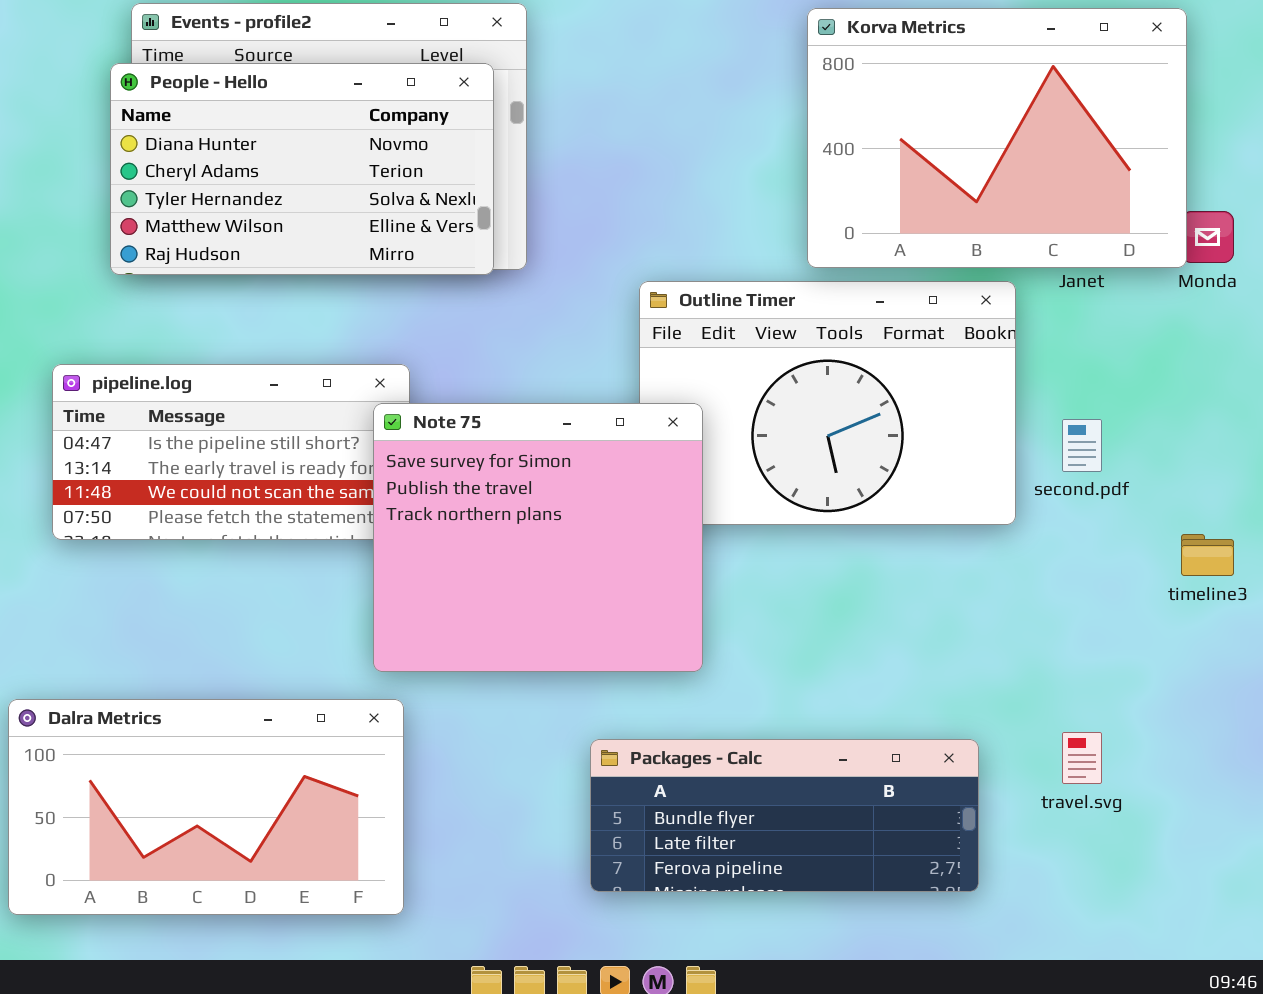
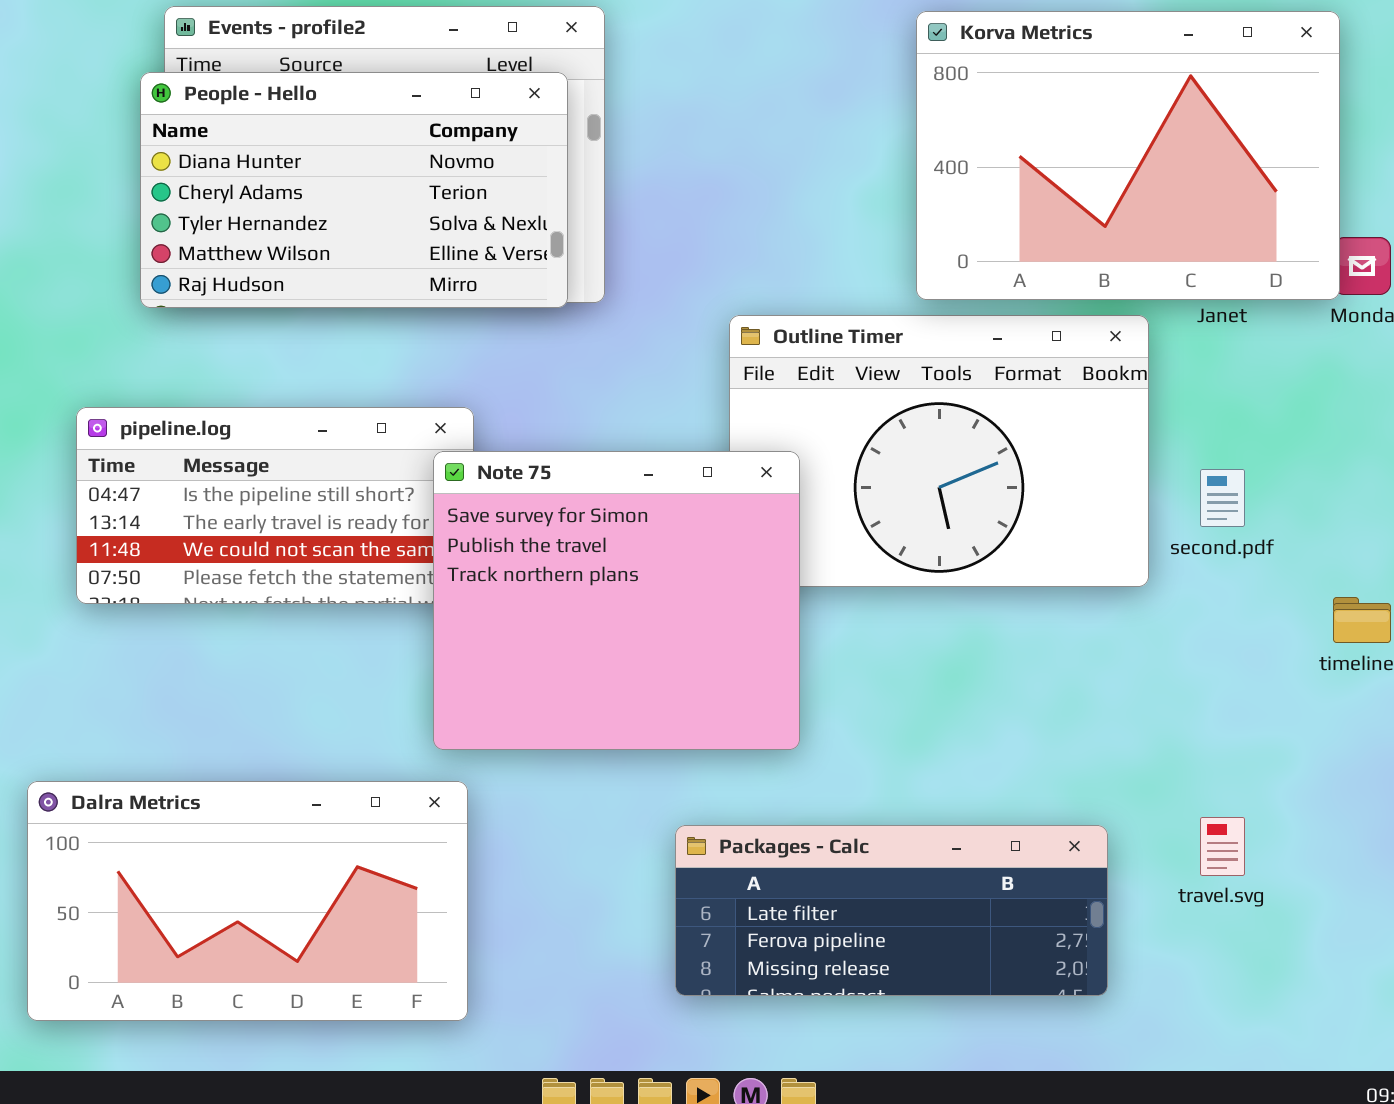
Packages - Calc: [590,739,979,892] -> [675,825,1108,996], scrolled down 1 row

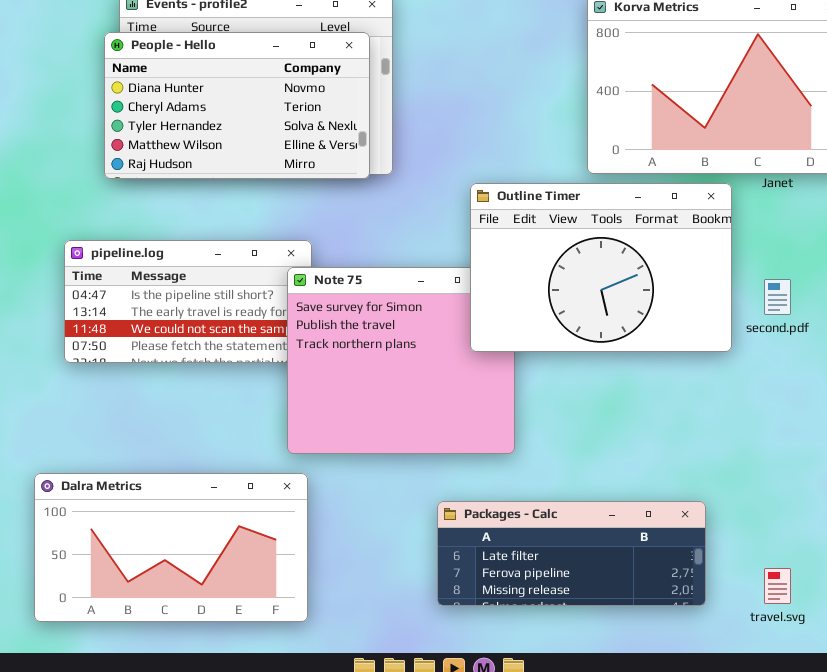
Outline Timer: [729,315,1149,587] -> [470,183,732,352], raised
travel.svg: [1200,817,1245,876] -> [764,568,791,604], moved

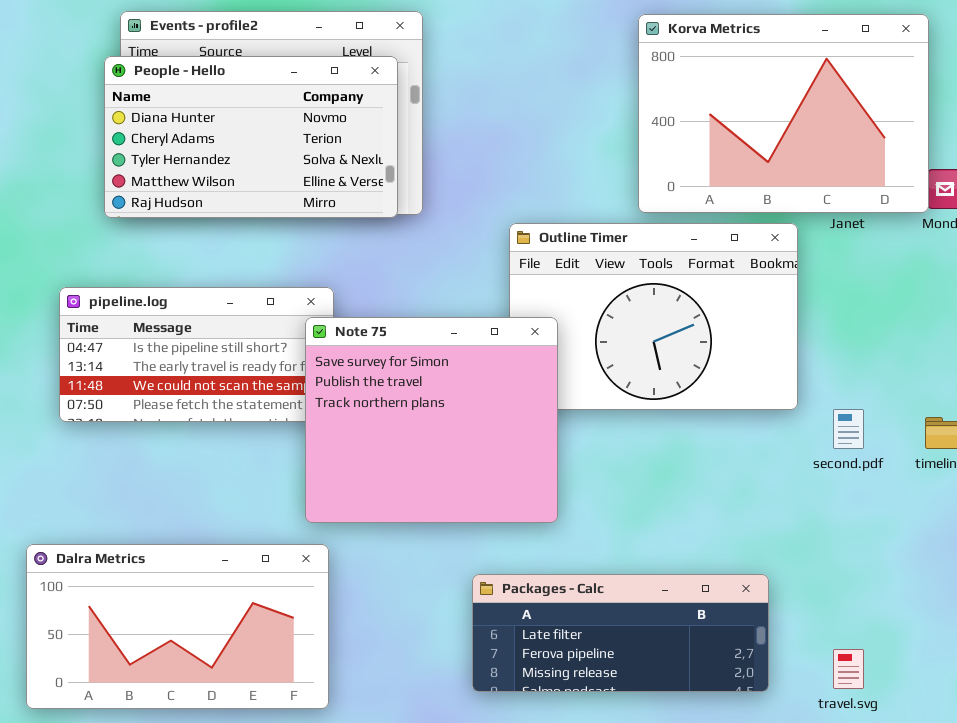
Note 75: [287,267,515,454] -> [305,317,558,523], raised
second.pdf: [764,279,791,315] -> [833,409,864,449], moved

